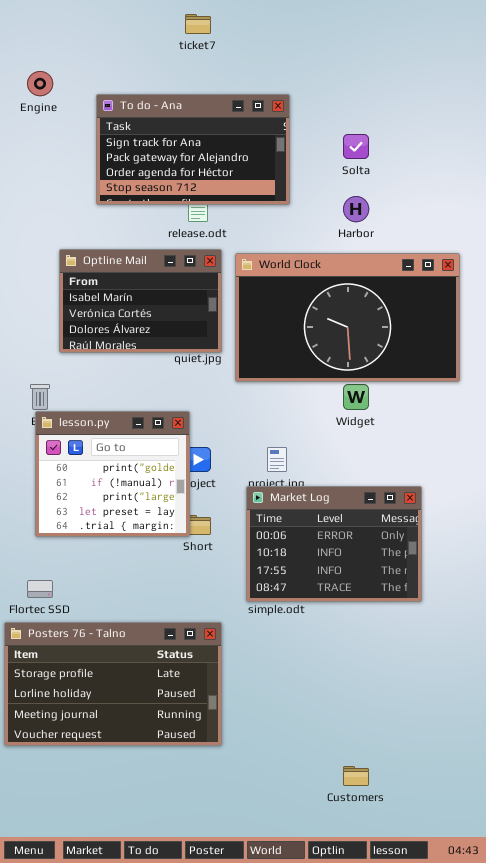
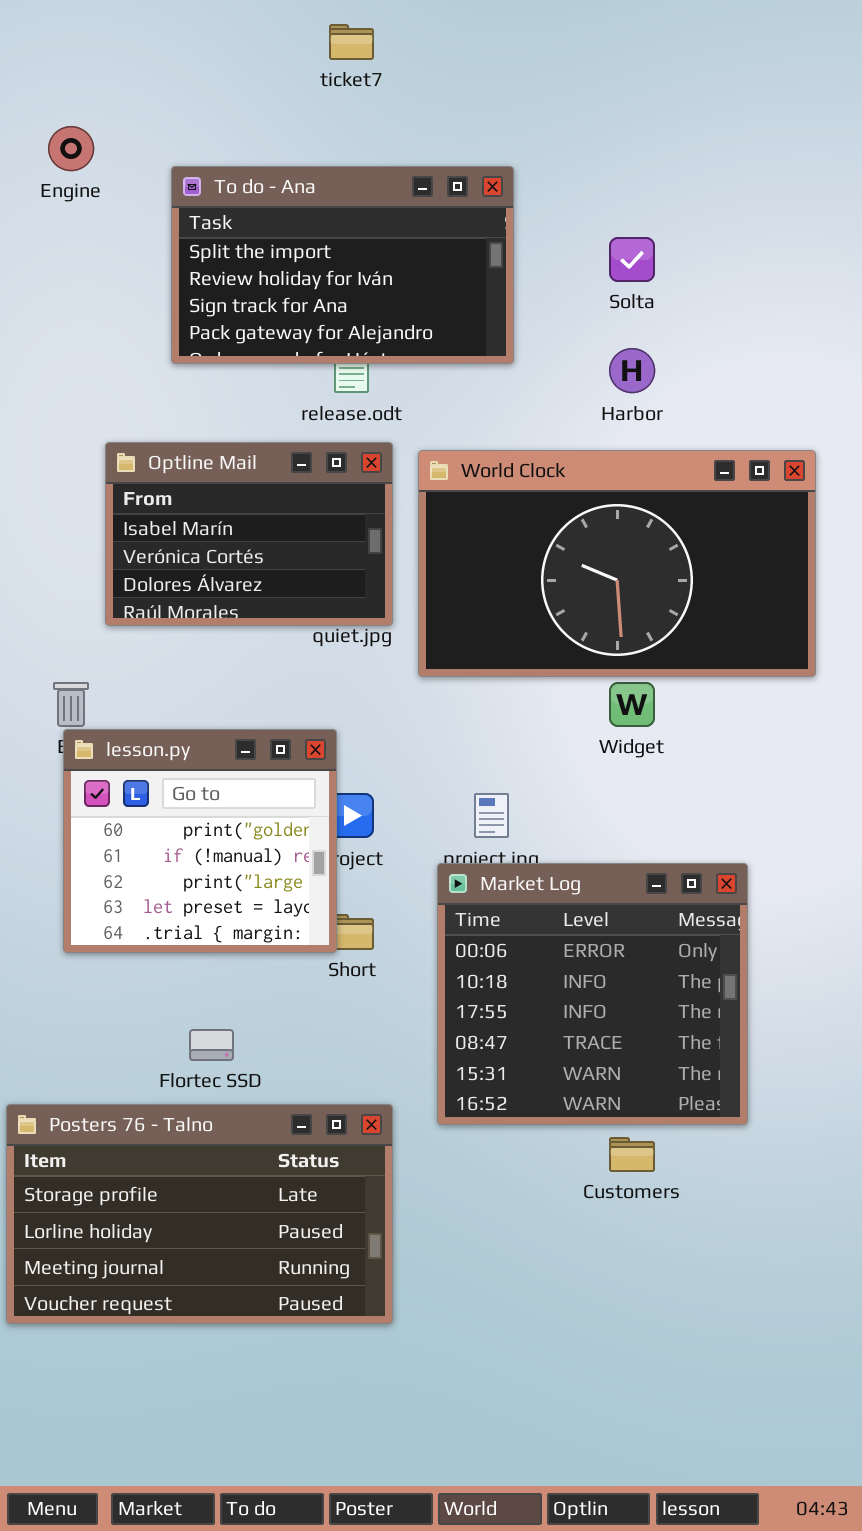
To do - Ana: [96,94,290,205] -> [171,166,514,364], scrolled up 2 rows
Market Log: [246,486,422,602] -> [437,863,748,1125], resized
Flortec SSD: [27,580,53,598] -> [189,1029,234,1061], moved
Customers: [343,766,369,786] -> [609,1137,655,1172], moved

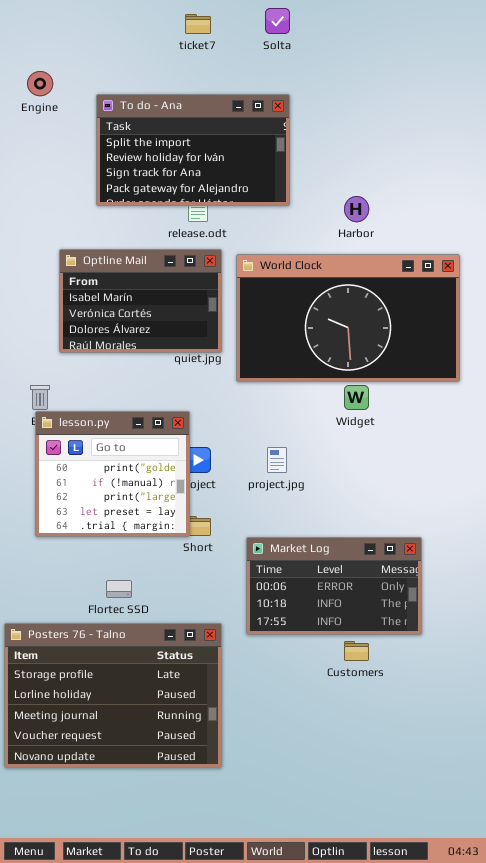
Solta: [609,237,655,282] -> [265,8,290,34], moved
Market Log: [437,863,748,1125] -> [246,537,422,635], resized
Posters 76 - Talno: [6,1104,393,1324] -> [4,623,222,768], resized

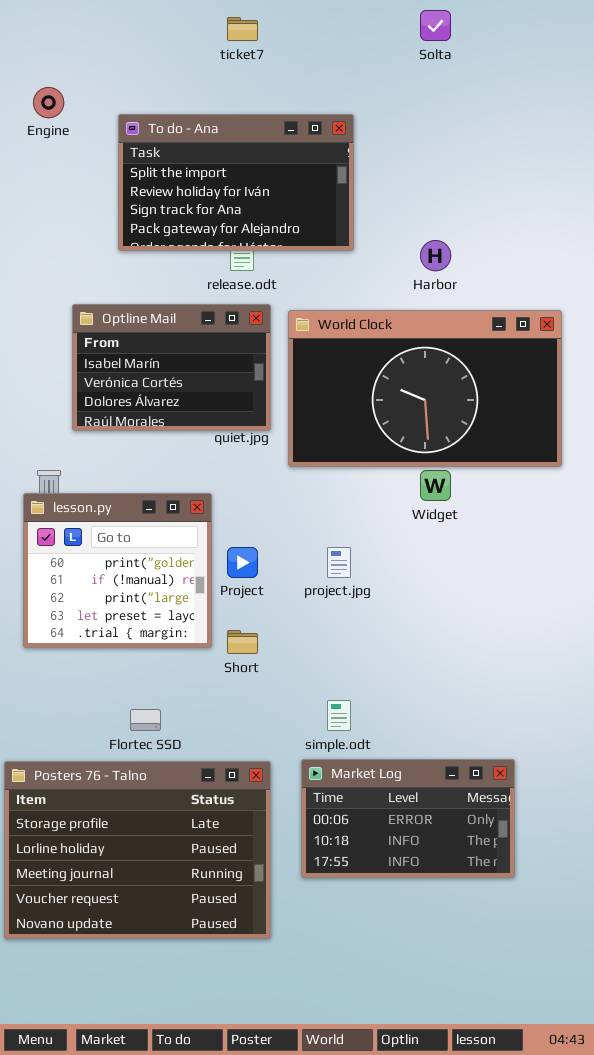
Solta: [265,8,290,34] -> [420,10,451,41], moved
lesson.py: [35,411,190,537] -> [23,493,212,648], moved
Market Log: [246,537,422,635] -> [301,759,515,878], moved

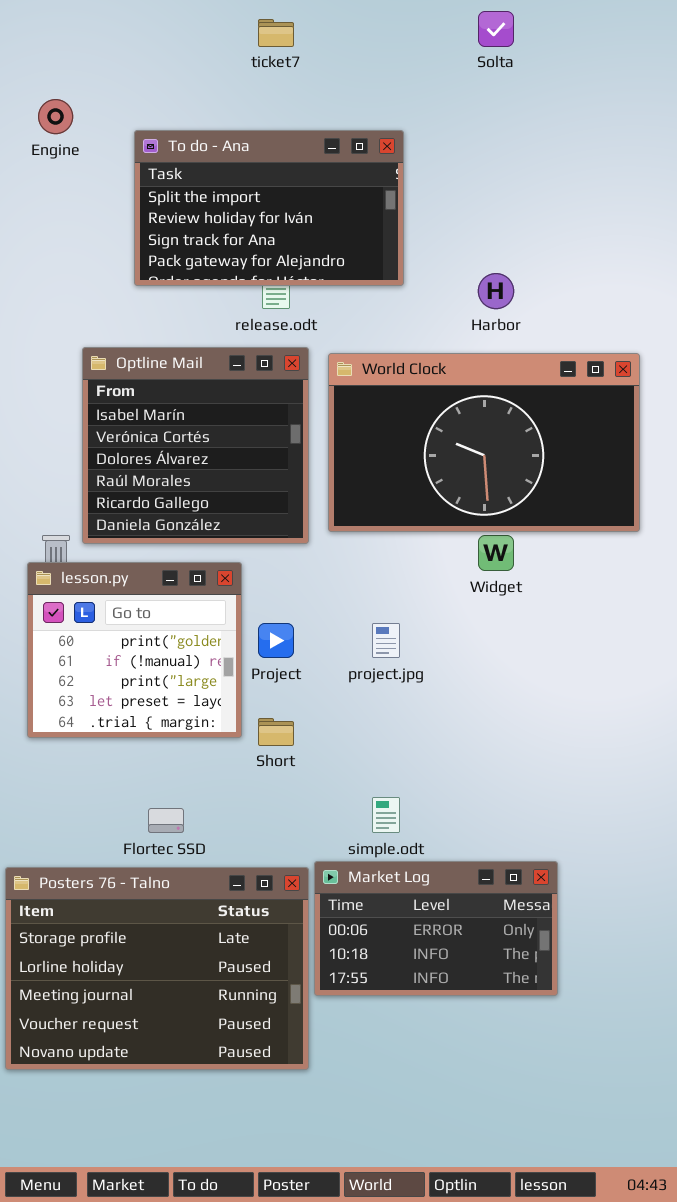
Optline Mail: [72,304,271,431] -> [82,347,309,544], resized
Market Log: [301,759,515,878] -> [314,861,558,996], moved

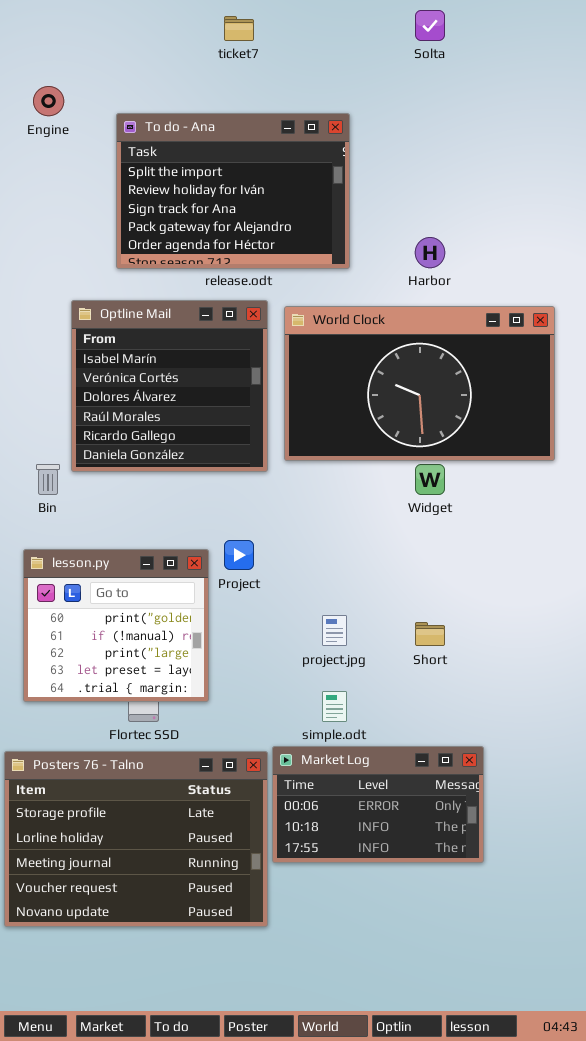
To do - Ana: [134,130,404,286] -> [116,113,350,269], resized
lesson.py: [27,562,242,738] -> [23,549,209,702], moved
project.jpg: [372,623,400,658] -> [322,615,347,646], moved
Short: [258,718,294,746] -> [415,622,445,646], moved

